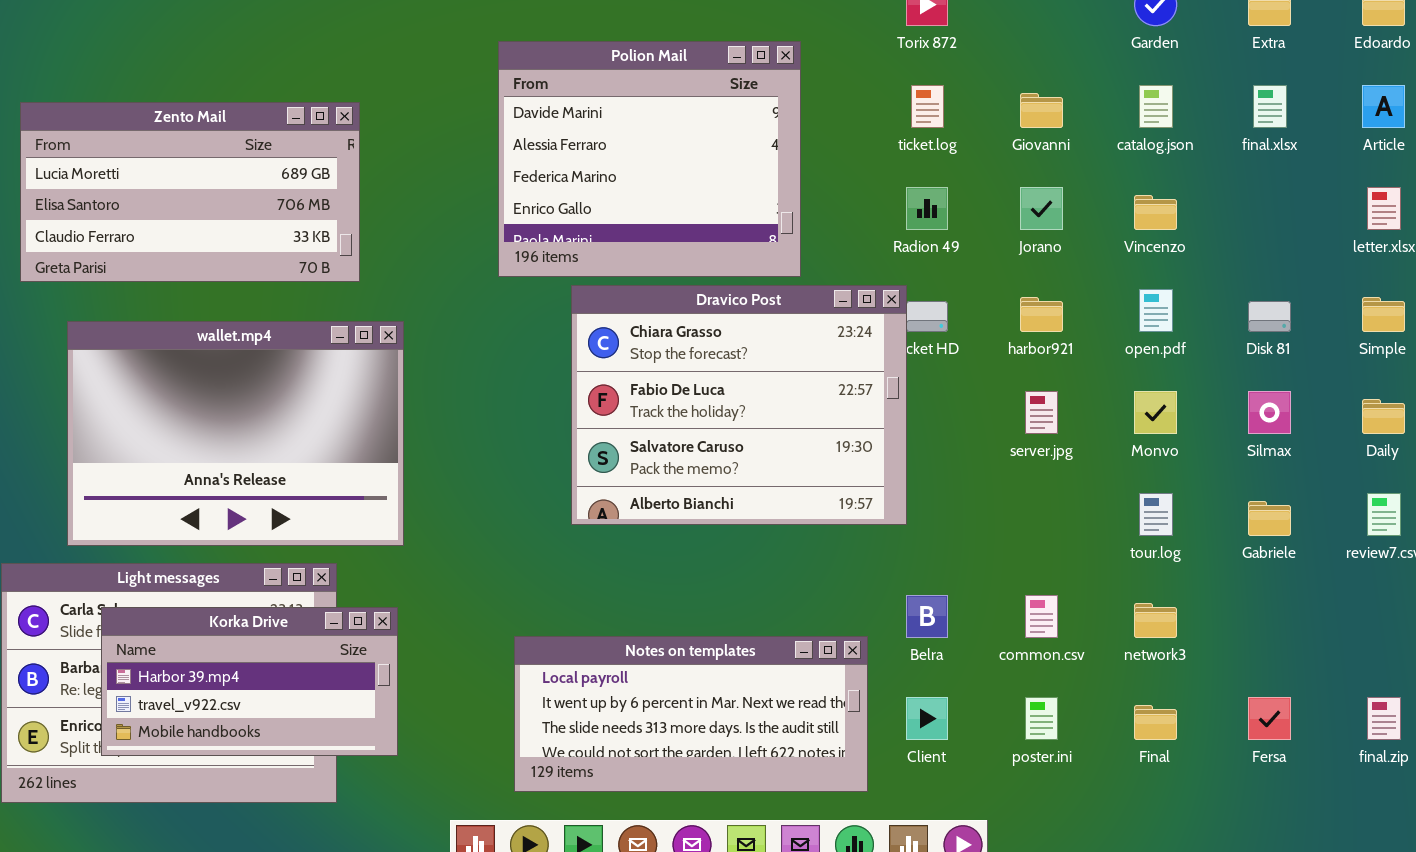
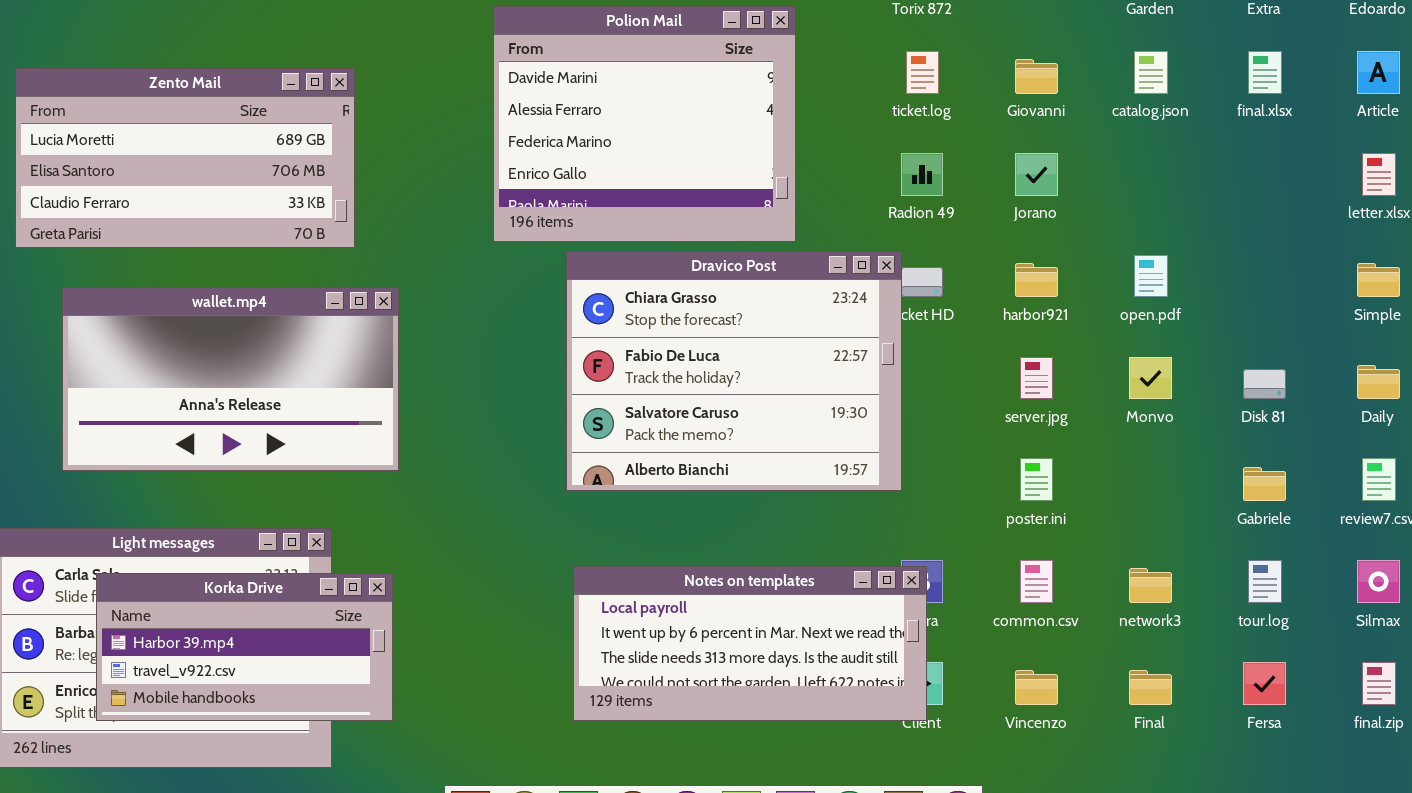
Vincenzo: [1134,195,1177,230] -> [1015,670,1058,705], moved
Disk 81: [1248,301,1291,332] -> [1243,369,1286,399], moved
wallet.mp4: [67,321,404,546] -> [62,287,399,471], resized
Silmax: [1248,391,1291,434] -> [1357,560,1400,603], moved
tour.log: [1139,493,1173,536] -> [1248,560,1282,603], moved
Notes on templates: [514,636,868,792] -> [573,566,927,721], moved
poster.ini: [1025,697,1058,740] -> [1020,458,1053,501], moved

